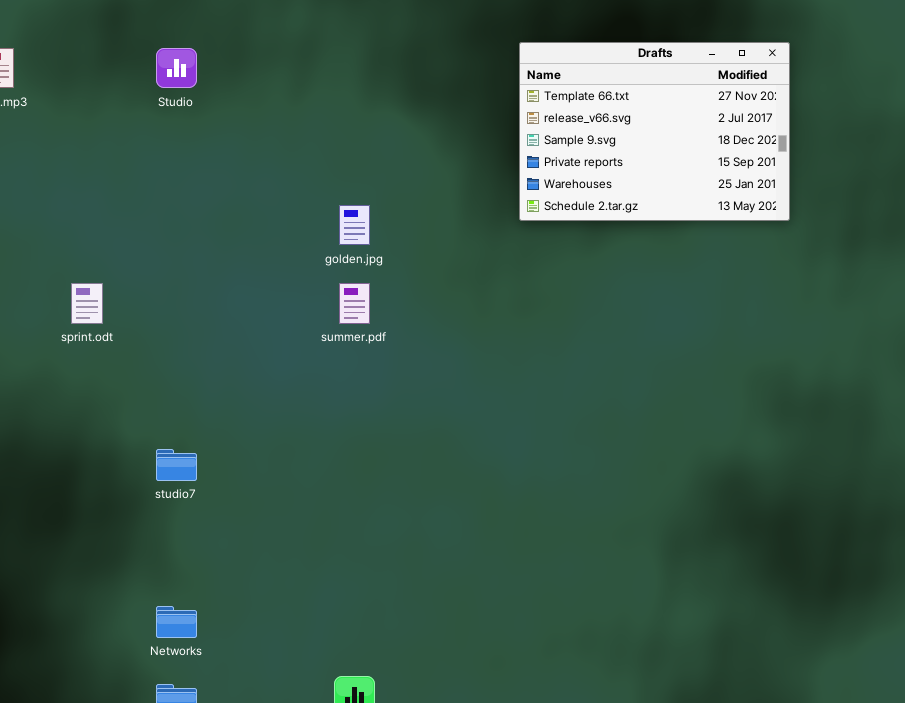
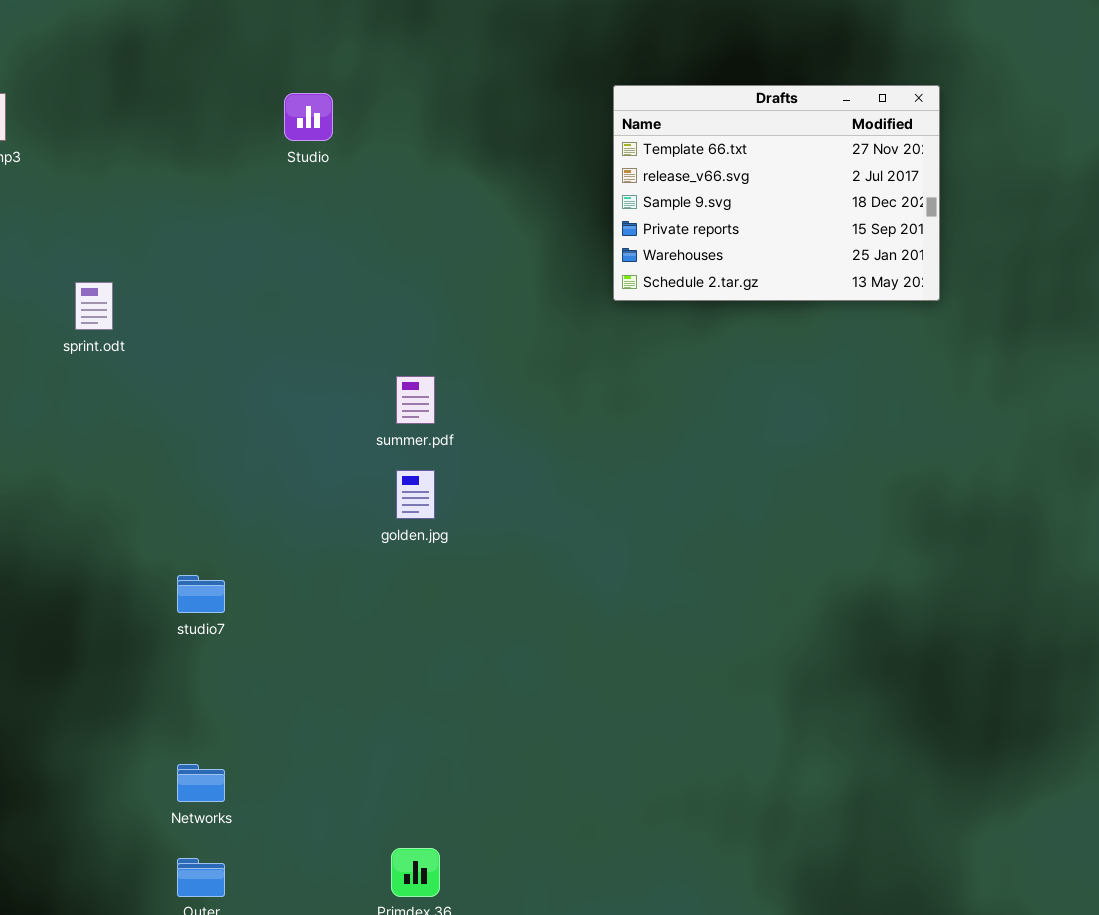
Studio: [156,48,197,88] -> [284,93,333,141], moved
golden.jpg: [339,205,370,245] -> [396,470,435,519], moved
sprint.odt: [71,283,103,324] -> [75,282,113,330], moved

